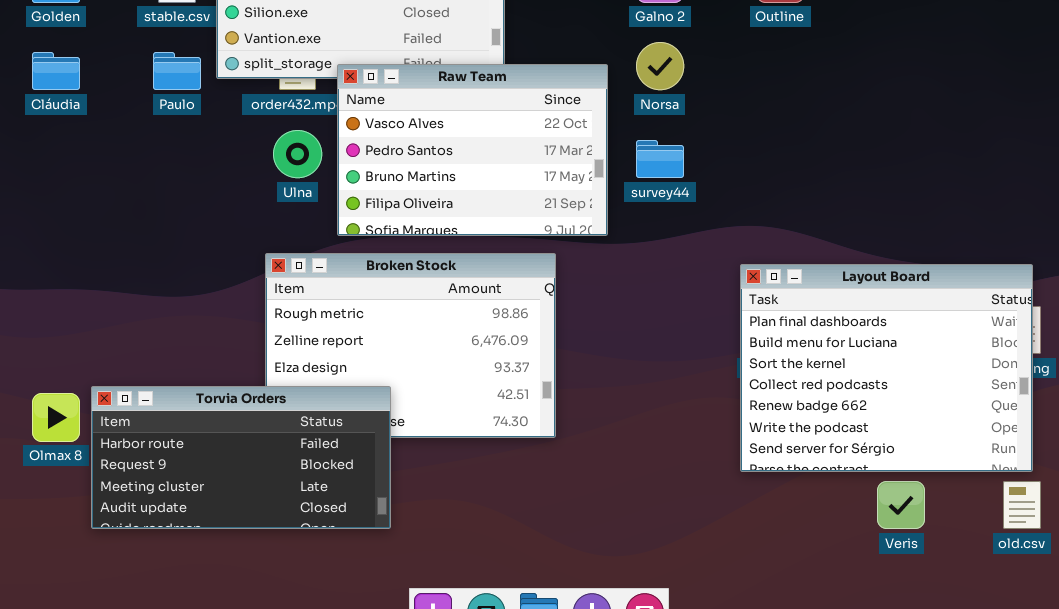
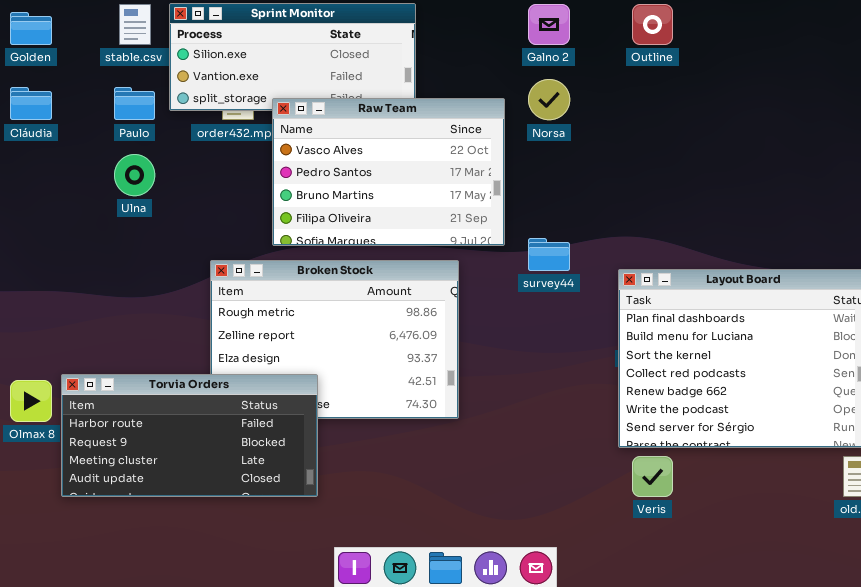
Ulna: [273,130,322,178] -> [114,154,155,196], moved
survey44: [636,140,684,178] -> [528,238,570,271], moved
Veris: [877,481,925,529] -> [632,456,673,497], moved

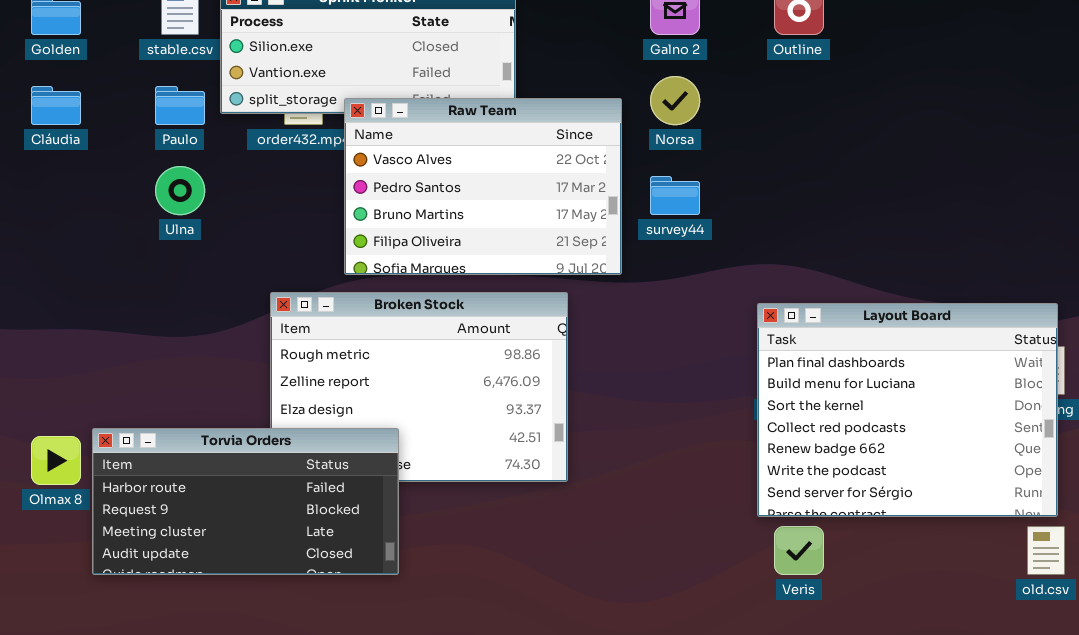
survey44: [528,238,570,271] -> [650,176,700,215], moved

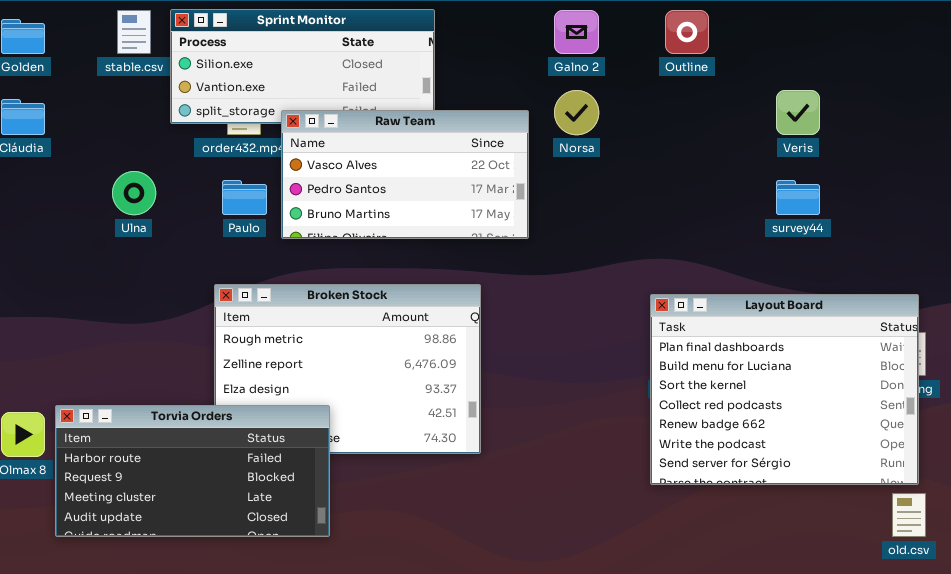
Paulo: [155,86,205,125] -> [222,180,267,215], moved
Raw Team: [344,98,622,275] -> [281,110,529,239], resized
survey44: [650,176,700,215] -> [776,180,820,215], moved
Veris: [774,526,824,575] -> [776,90,820,135], moved

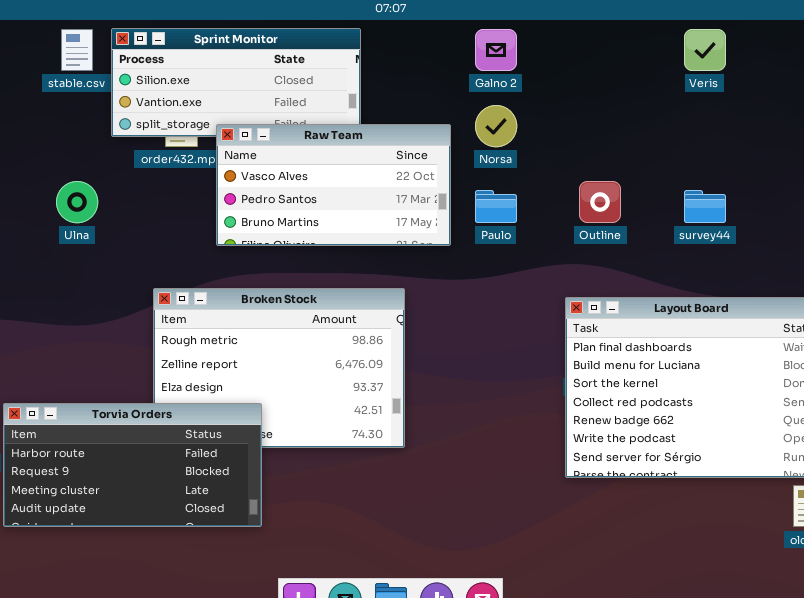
Outline: [665,10,709,54] -> [579,181,621,223], moved
Veris: [776,90,820,135] -> [684,29,726,71], moved
Paulo: [222,180,267,215] -> [475,190,517,223], moved

